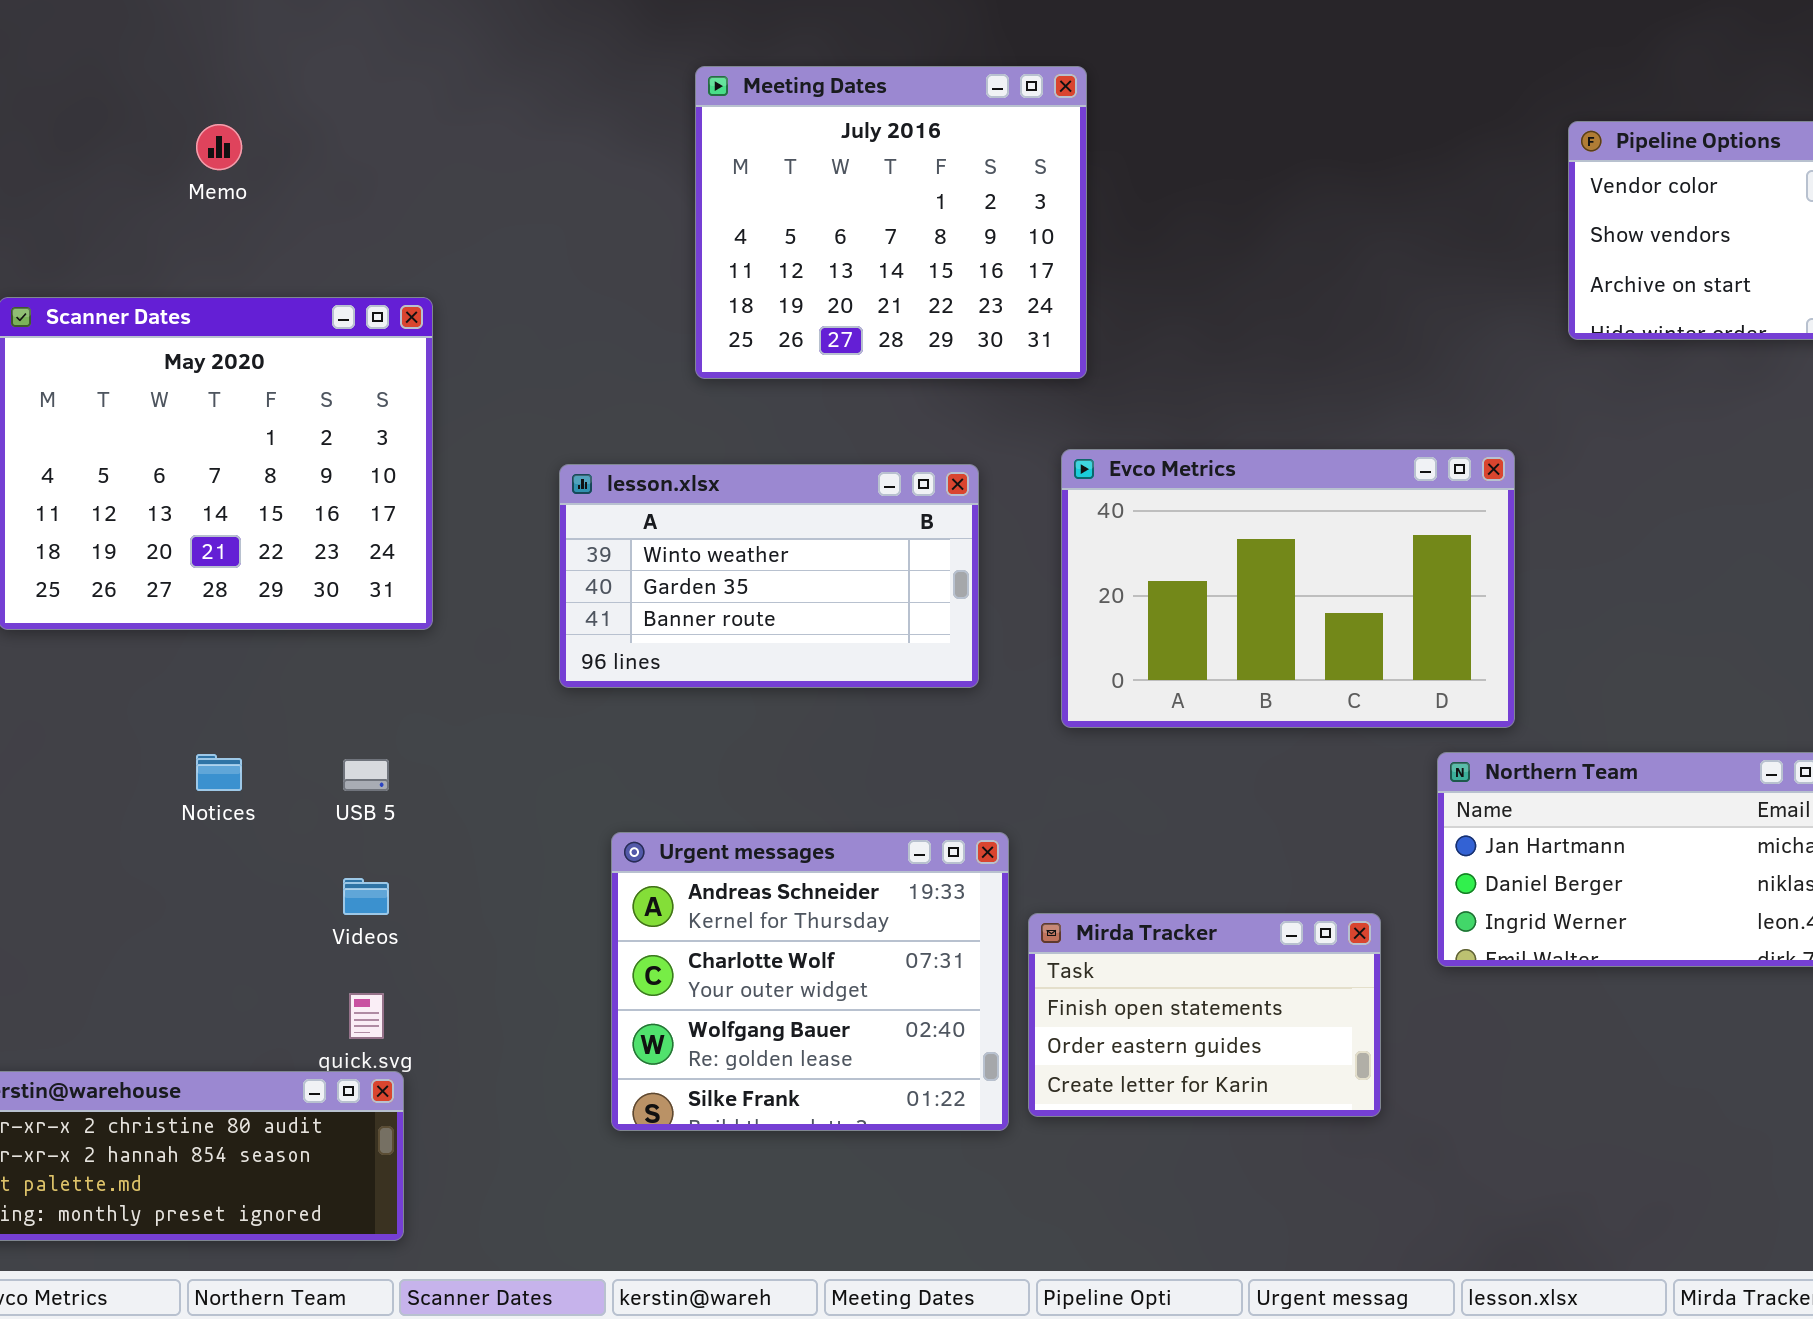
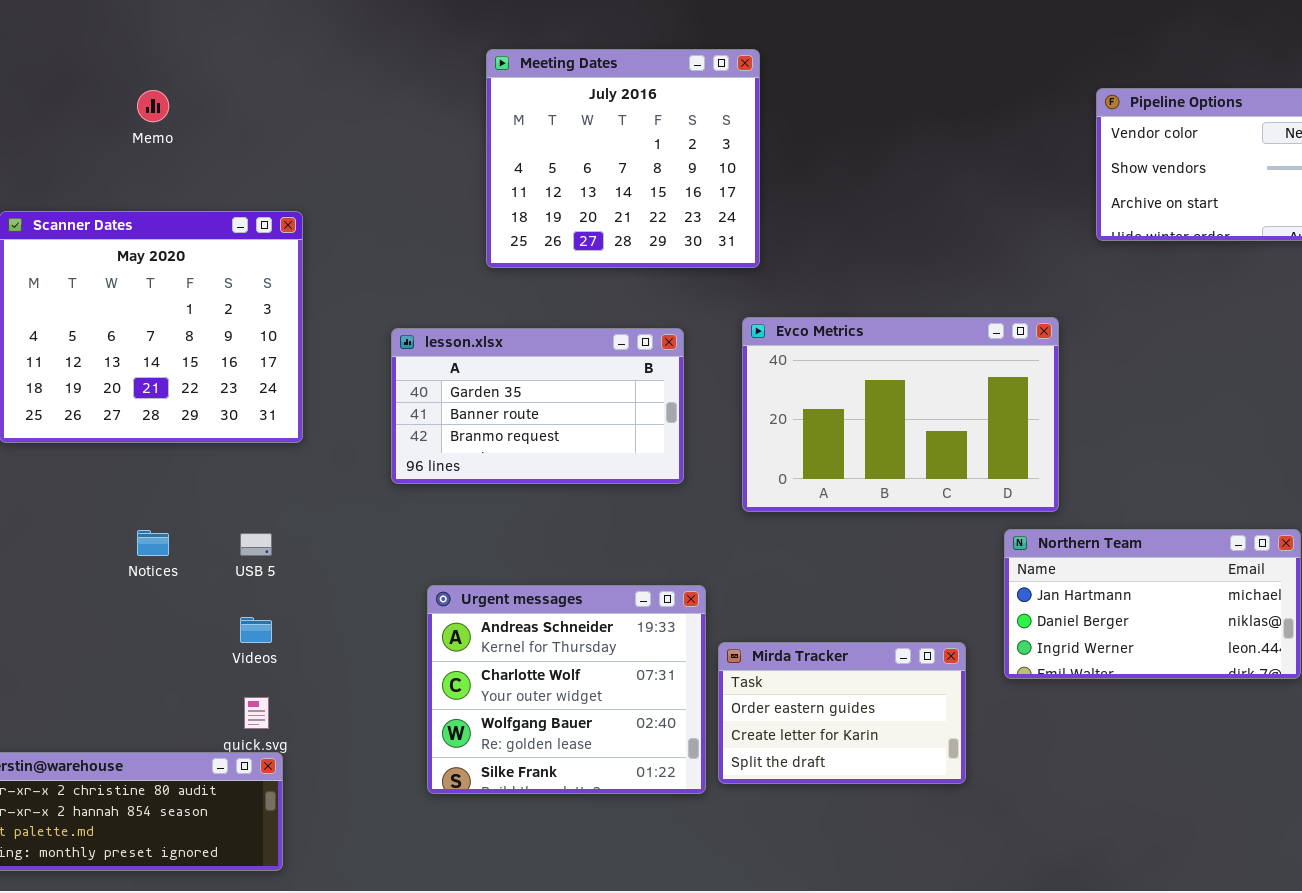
lesson.xlsx: [559,464,979,688] -> [391,328,684,484], scrolled down 1 row
Mirda Tracker: [1028,913,1381,1117] -> [718,642,966,784], scrolled down 1 row

